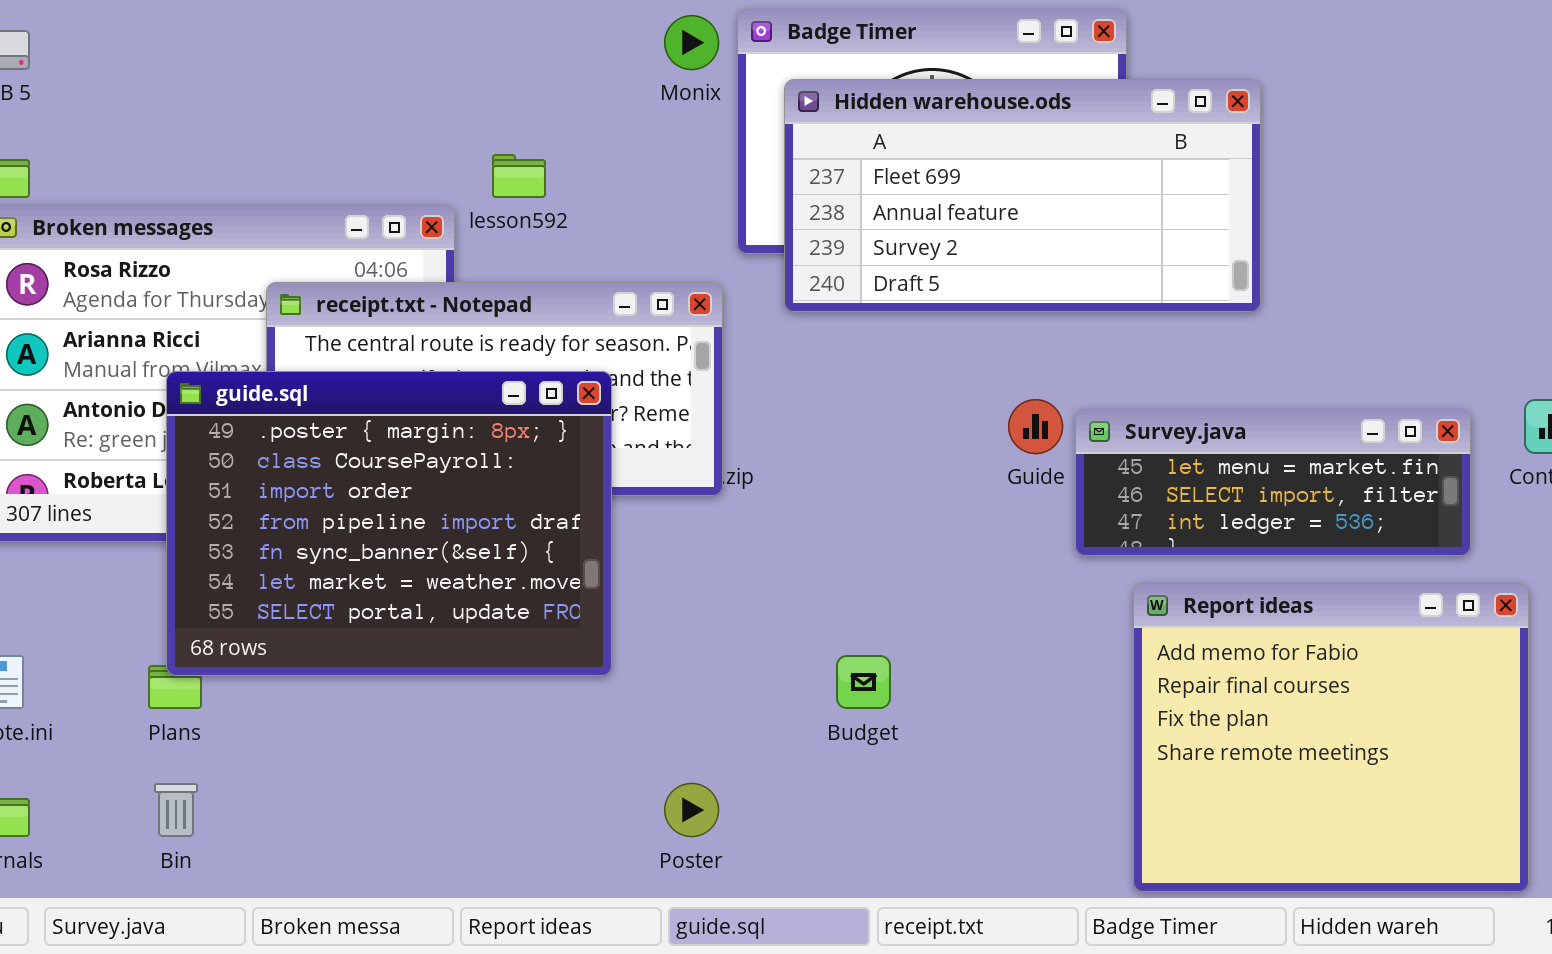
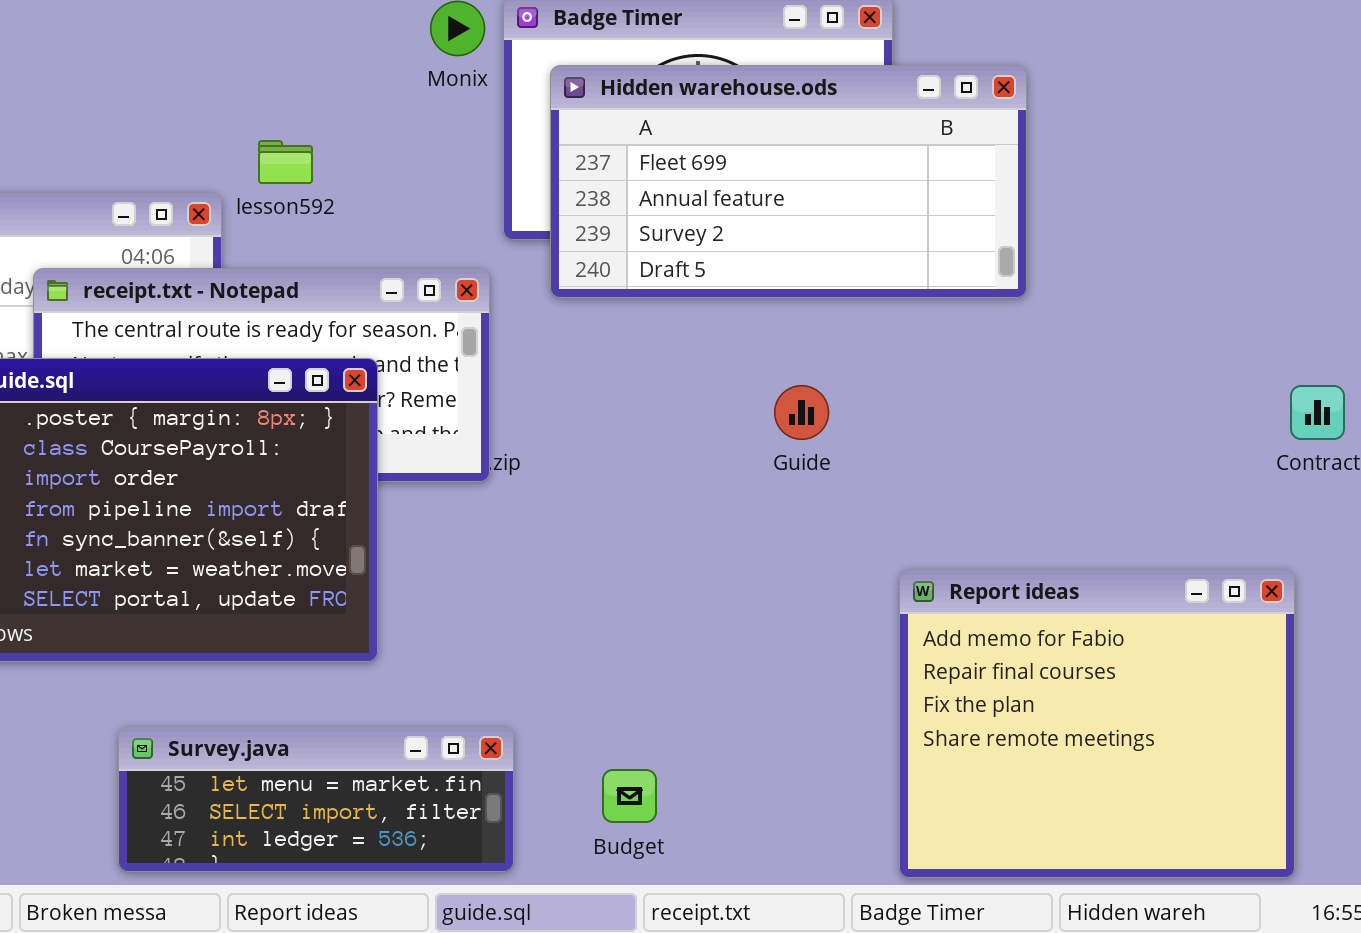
Survey.java: [1075,409,1471,556] -> [118,726,514,872], moved
Budget: [836,655,891,709] -> [602,769,657,823], moved

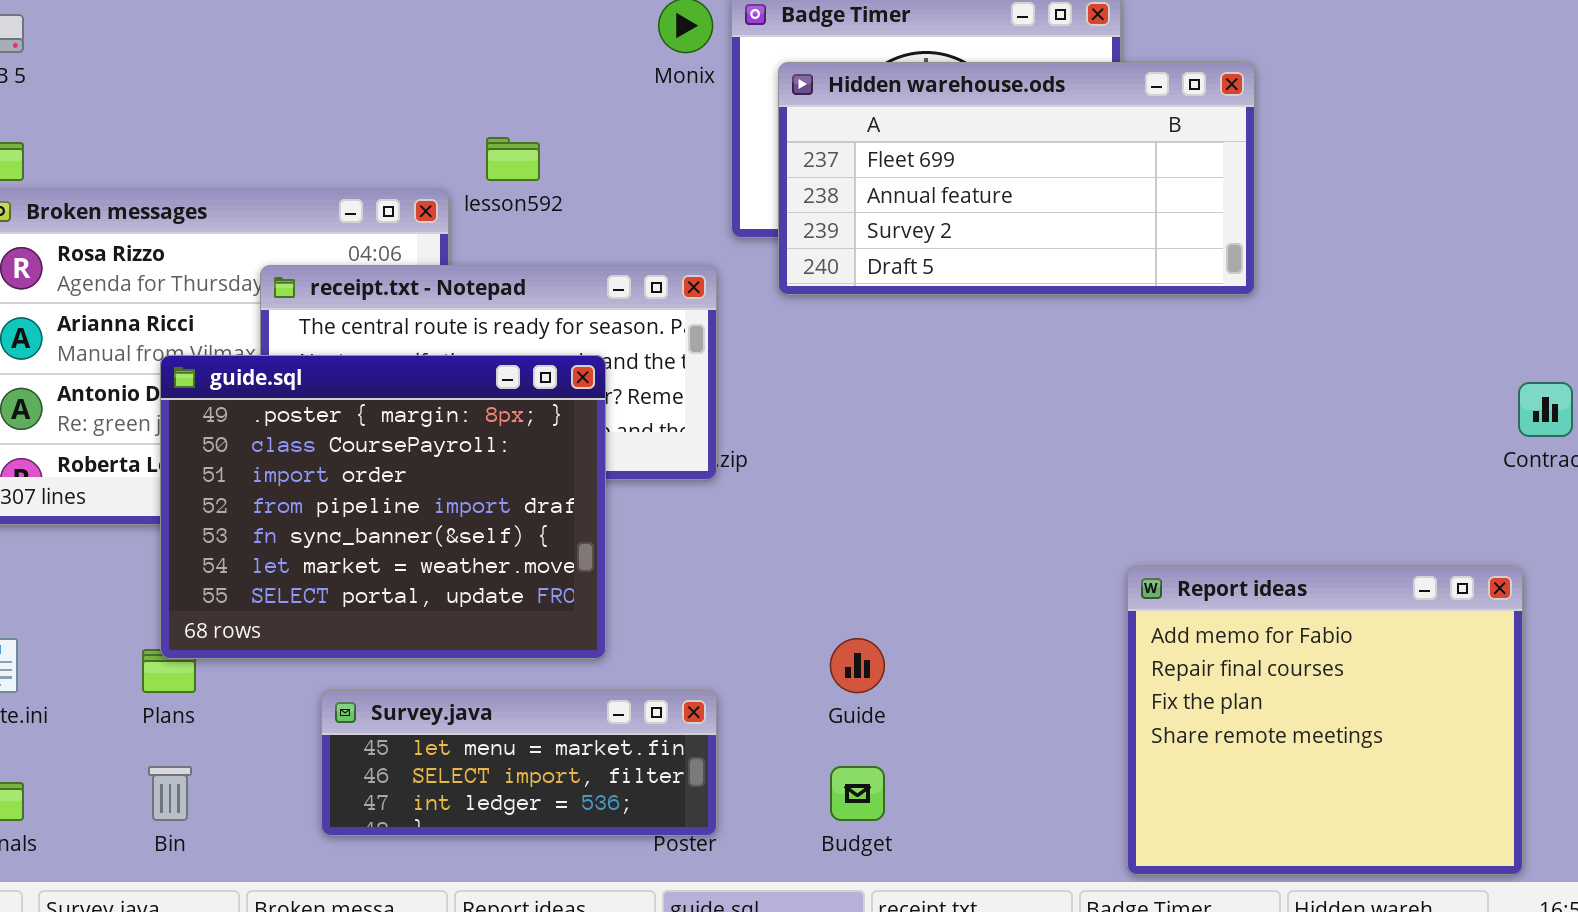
Guide: [774,385,829,440] -> [830,638,885,693], moved
Survey.java: [118,726,514,872] -> [321,690,717,836], moved

